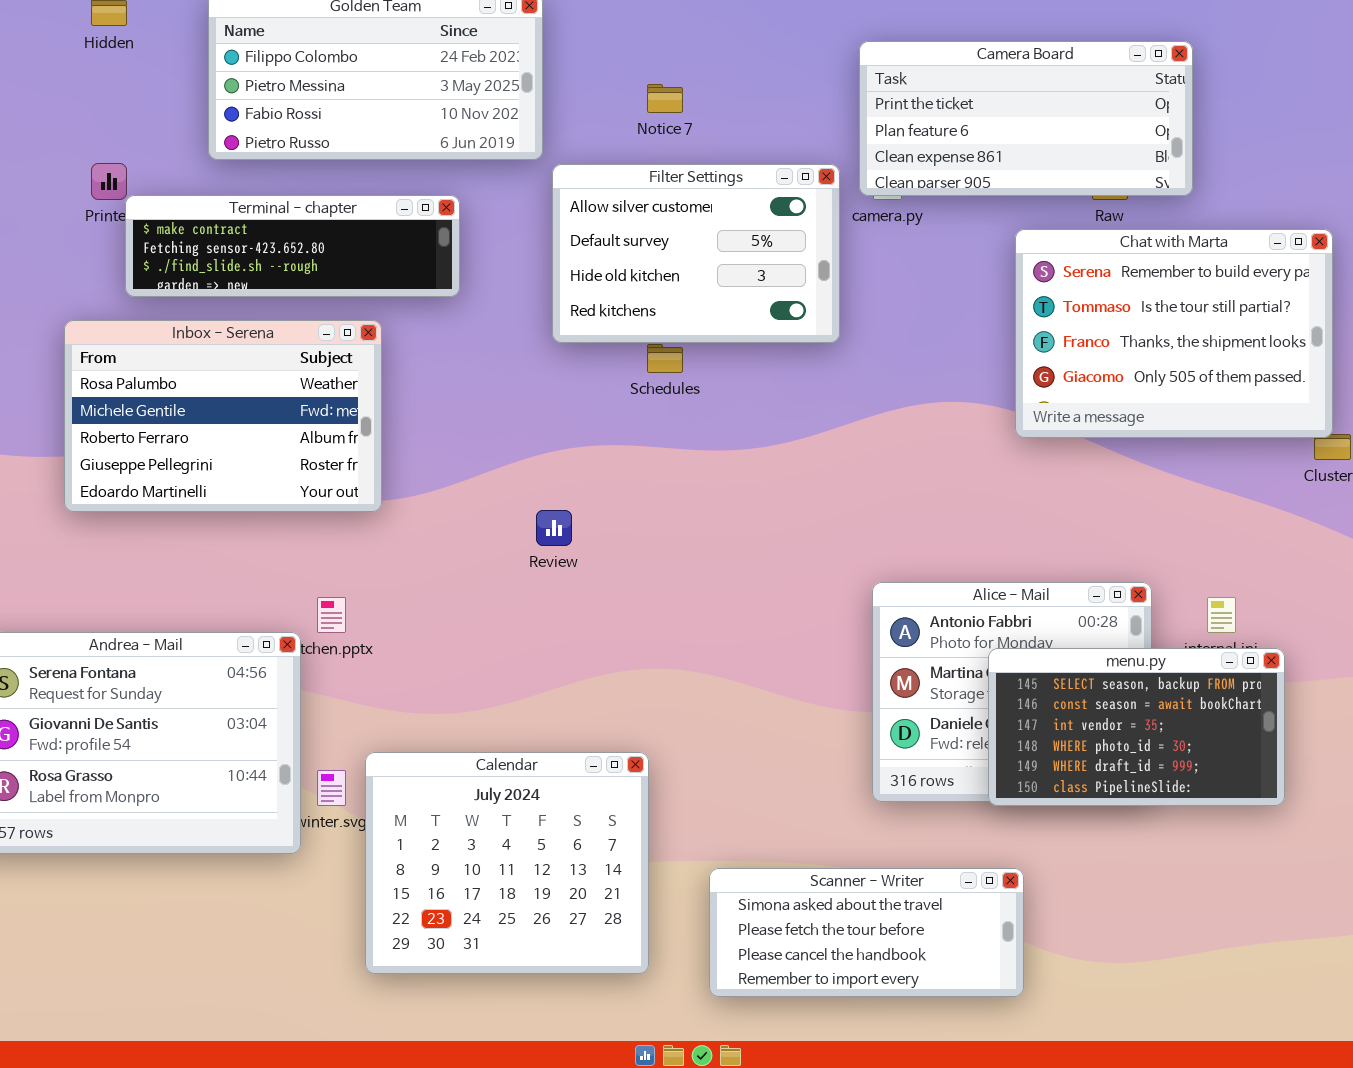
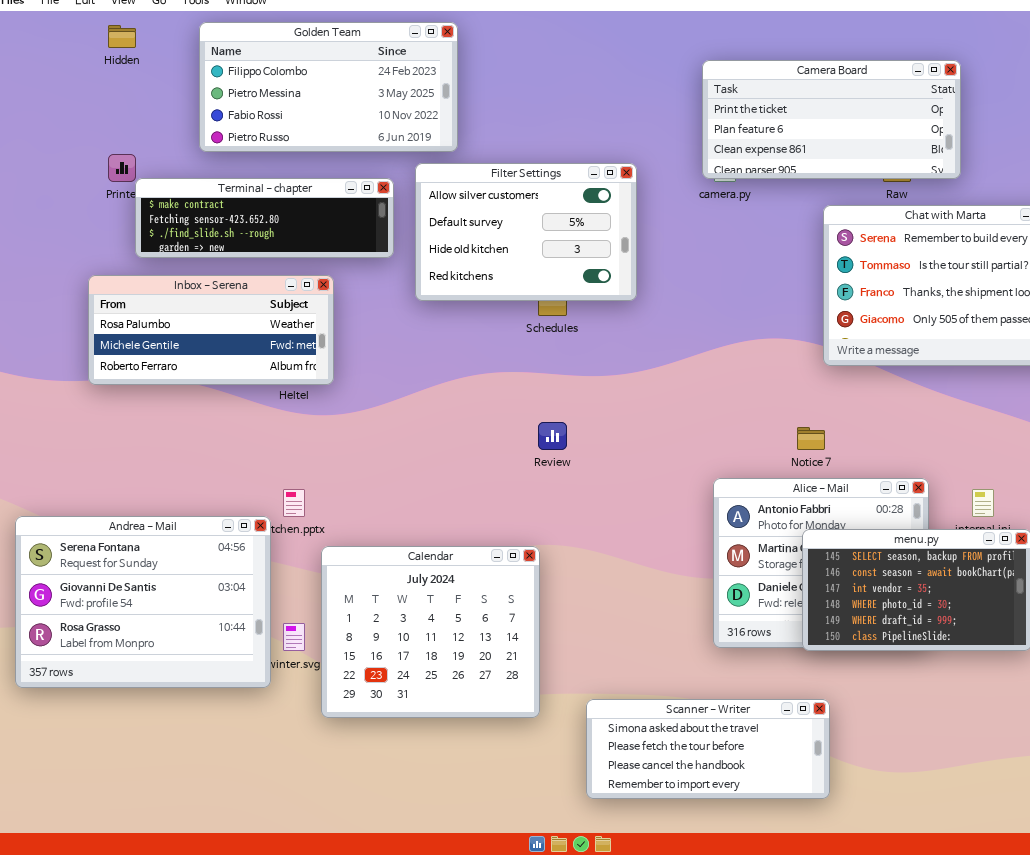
Notice 7: [647,84,683,113] -> [797,427,825,450], moved
Filter Settings: [552,164,840,343] -> [415,163,637,301], moved
Inbox - Serena: [64,320,382,512] -> [88,275,334,385], resized
Review: [536,510,572,546] -> [538,422,567,450], moved
Calendar: [365,752,649,974] -> [321,546,540,718], moved

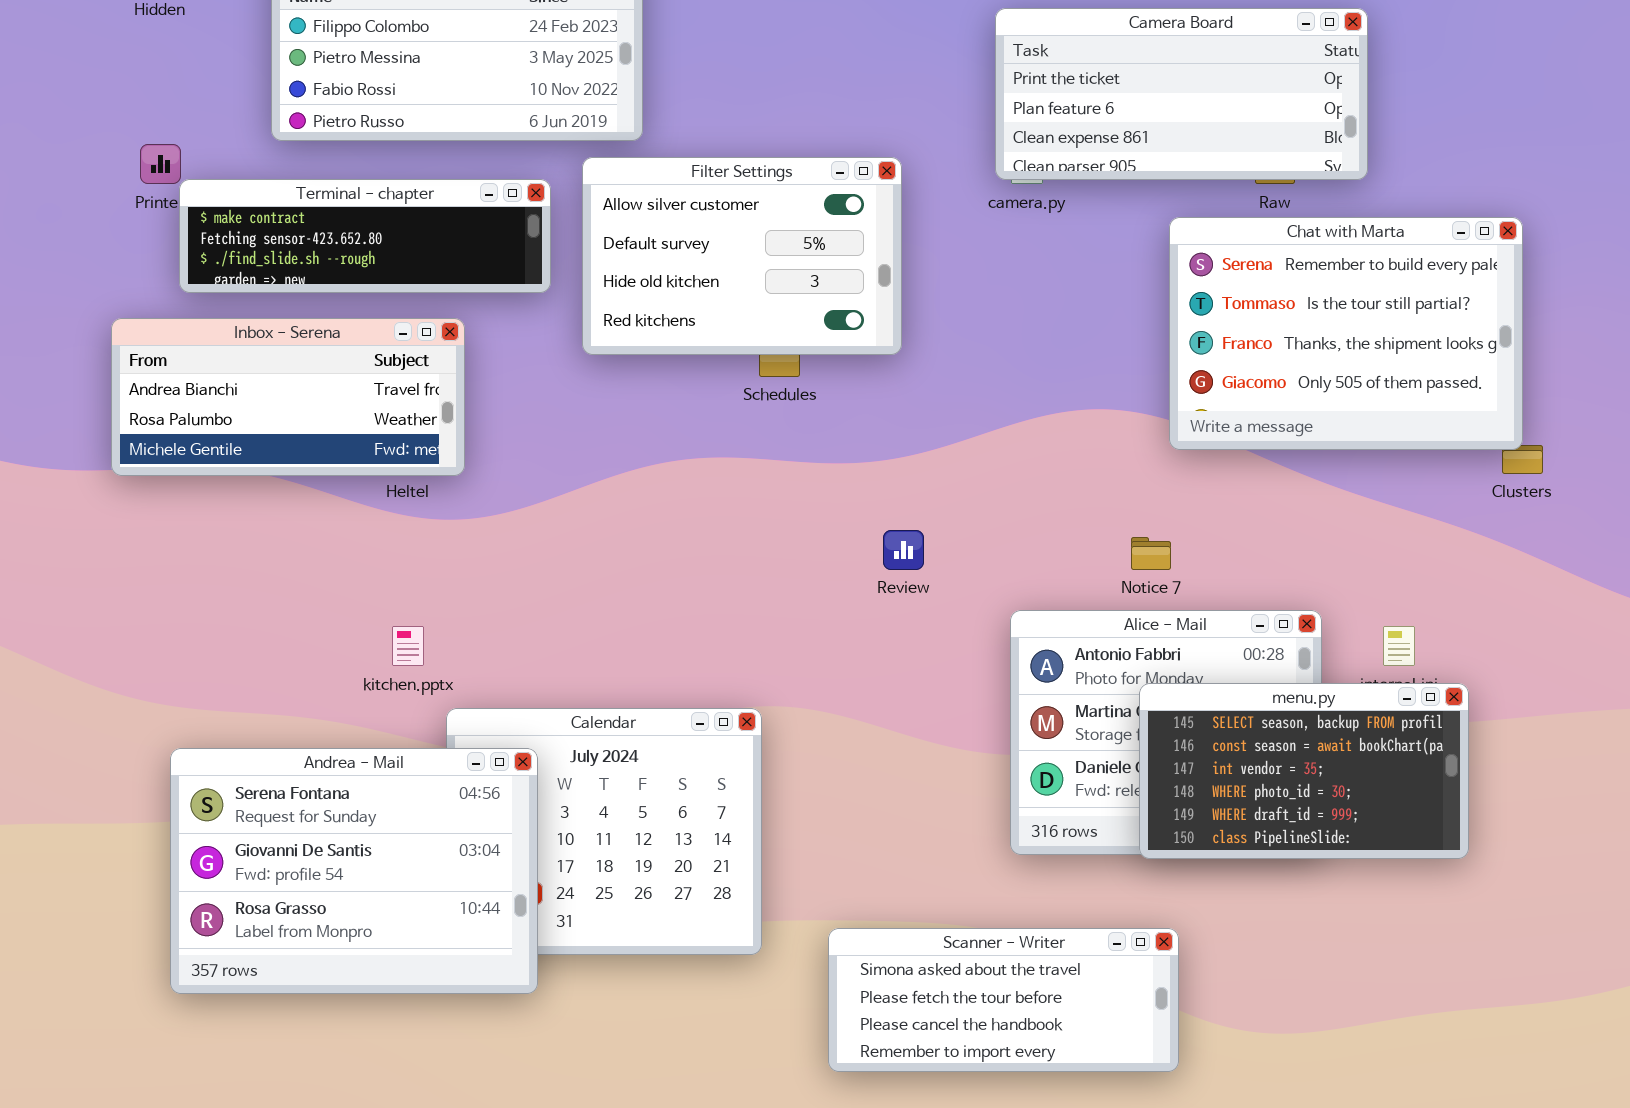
Inbox - Serena: [88,275,334,385] -> [111,318,465,476], scrolled up 1 row
Review: [538,422,567,450] -> [883,530,924,570], moved
Andrea - Mail: [15,516,271,688] -> [170,748,538,994], moved

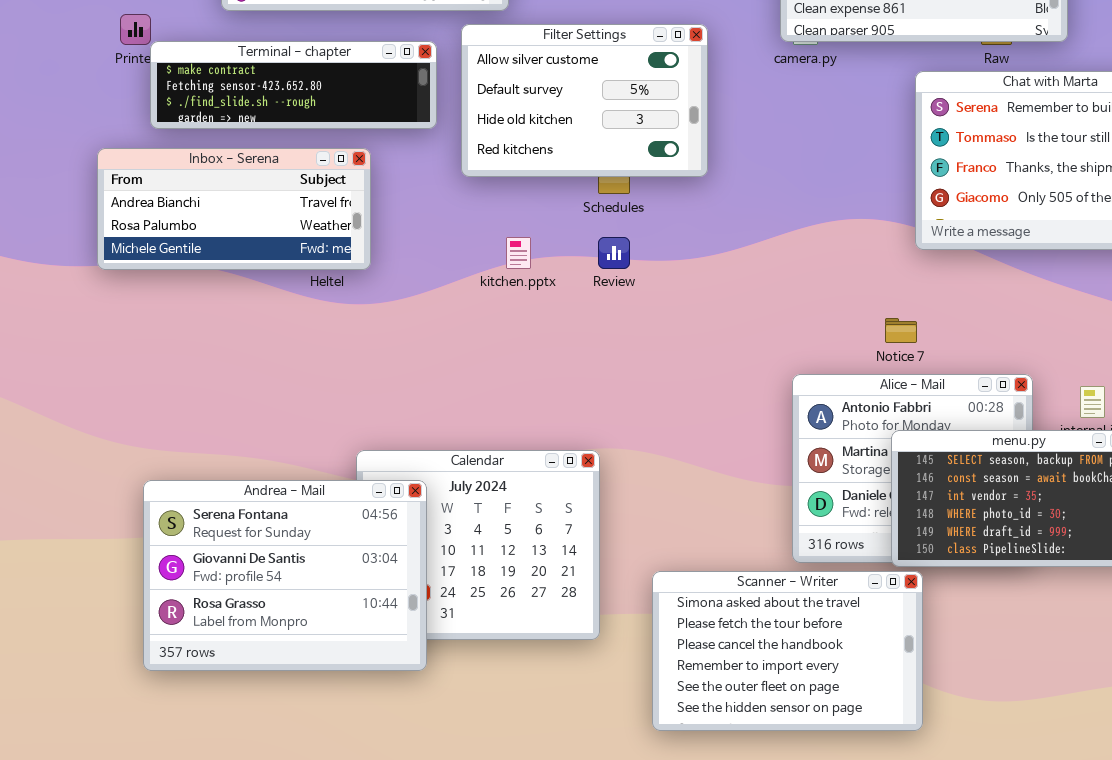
Review: [883,530,924,570] -> [598,237,630,269], moved
kitchen.pptx: [392,626,424,666] -> [506,237,531,269], moved
Scanner - Writer: [828,928,1179,1072] -> [652,571,923,731], resized

